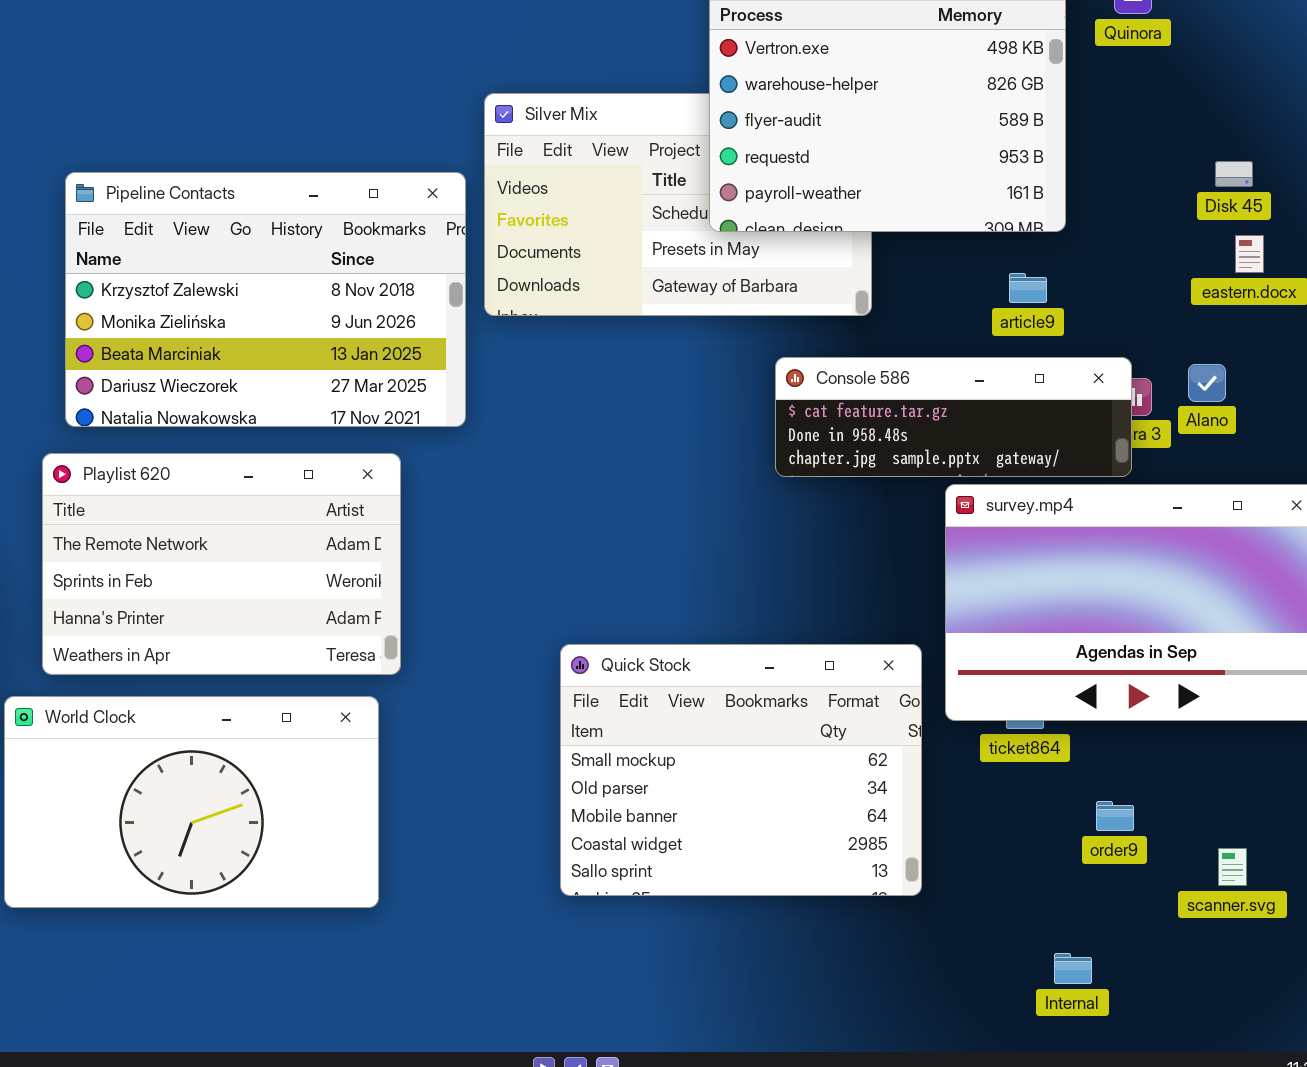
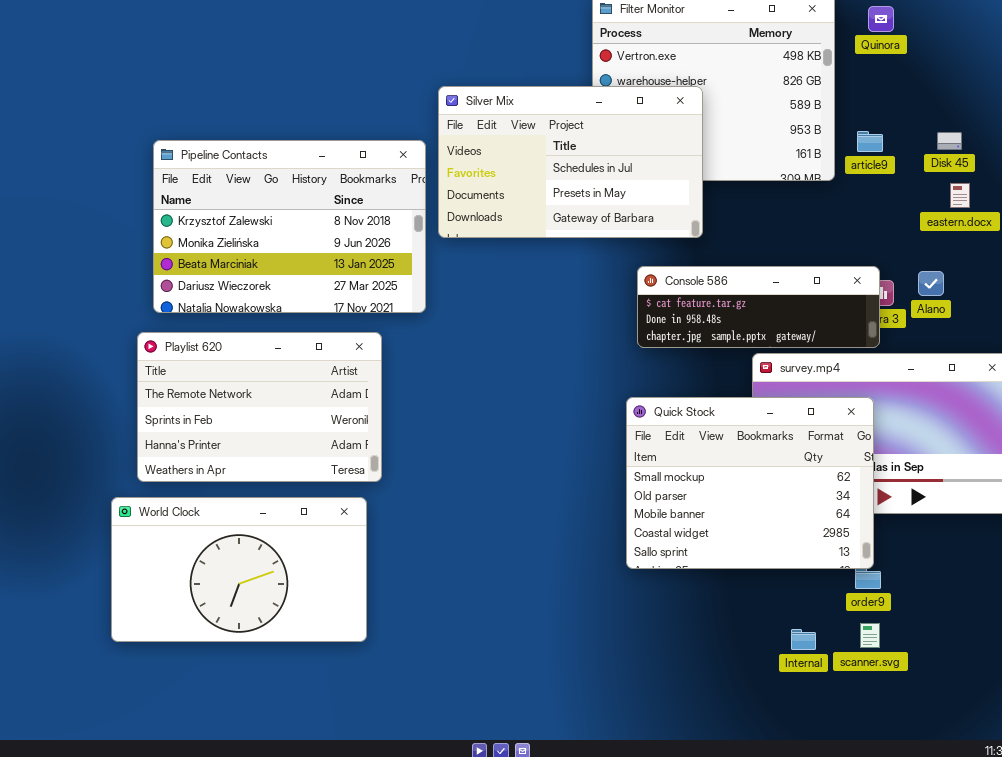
Silver Mix: [484,93,872,316] -> [438,86,703,238], raised
article9: [1009,273,1047,303] -> [857,131,883,152], moved
Quick Stock: [560,644,922,896] -> [626,397,874,569], moved
scanner.svg: [1218,848,1247,886] -> [860,623,880,648], moved
Internal: [1054,953,1092,984] -> [791,629,816,650], moved

